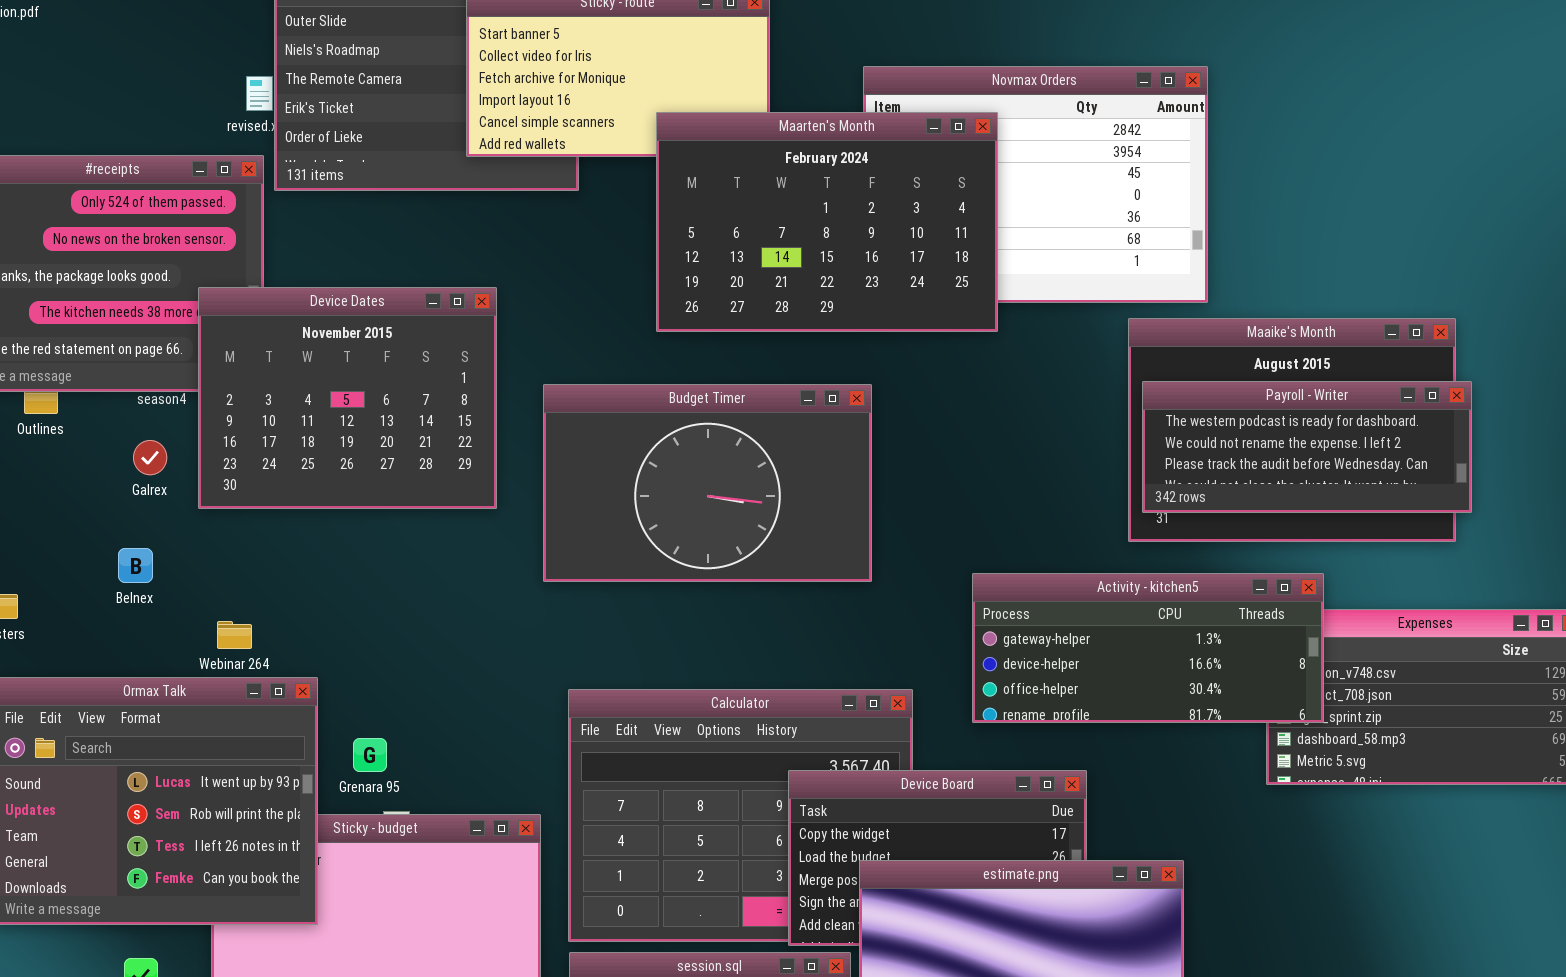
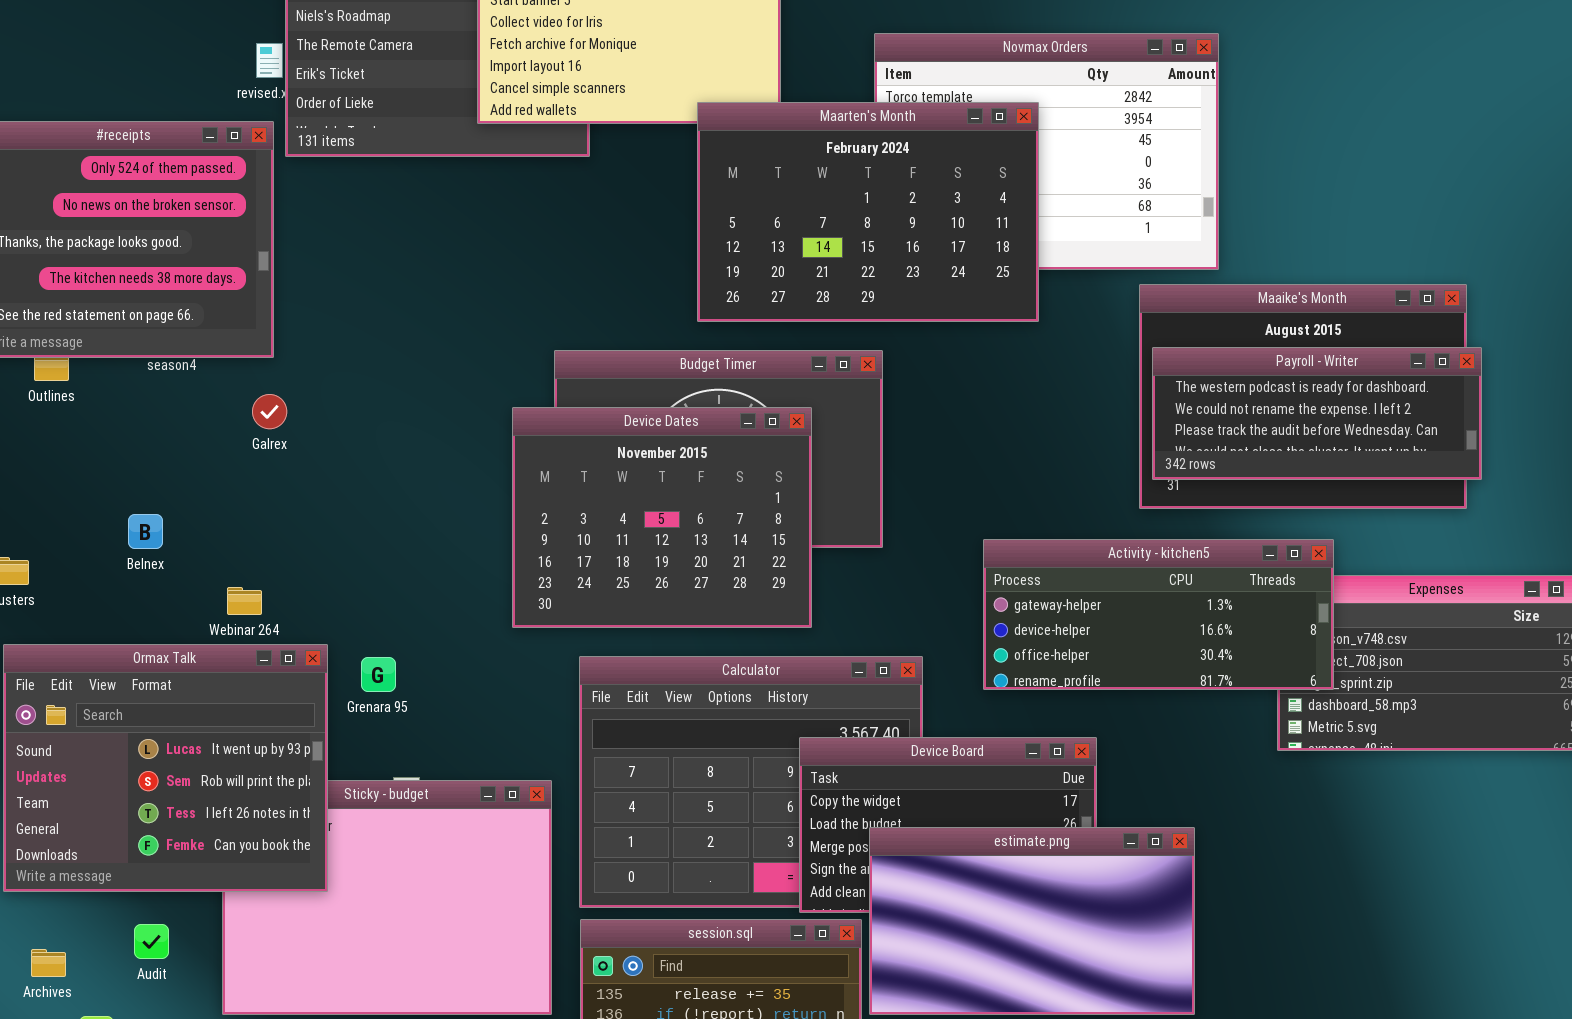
Maarten's Month: [656,112,998,332] -> [697,102,1039,322], moved
Device Dates: [198,287,497,509] -> [512,407,812,628], moved
Galrex: [133,440,167,475] -> [252,394,287,429], moved
Grenara 95: [353,738,387,772] -> [361,657,396,692], moved

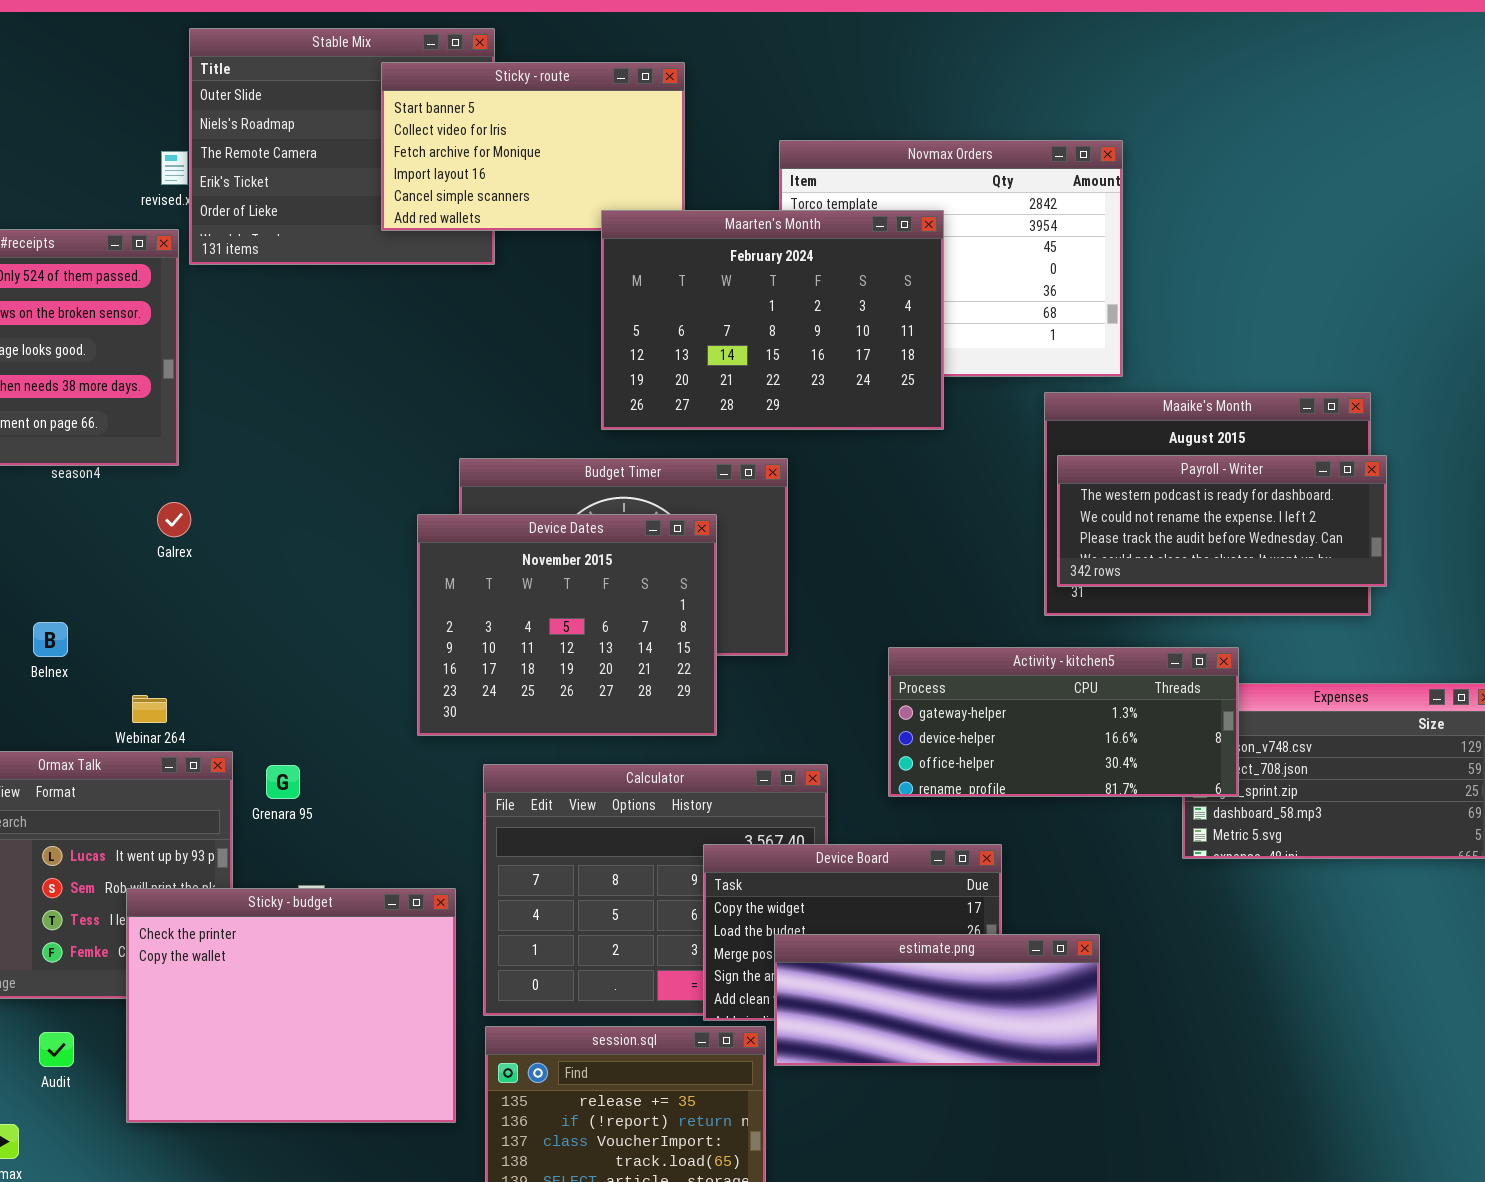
Sticky - budget: [222,780,552,1015] -> [126,888,456,1123], raised
estimate.png: [869,827,1195,1015] -> [774,934,1100,1066], resized

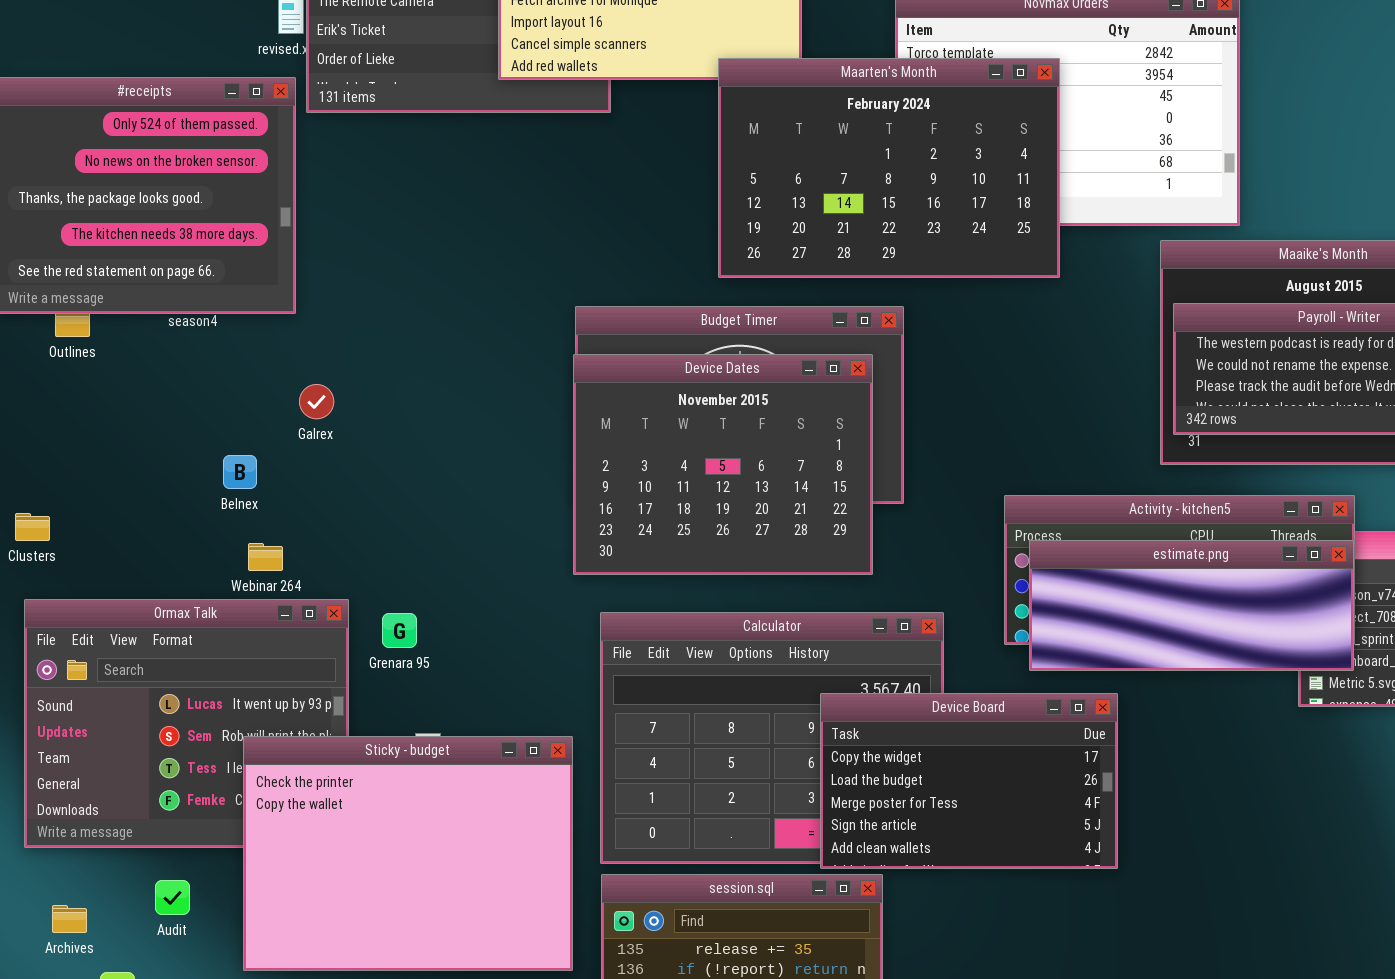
Galrex: [157,502,191,537] -> [299,384,334,419], moved
Device Dates: [417,514,717,736] -> [573,354,873,575], moved
Belnex: [33,622,68,657] -> [223,455,257,489], moved
estimate.png: [774,934,1100,1066] -> [1029,540,1354,671], moved

